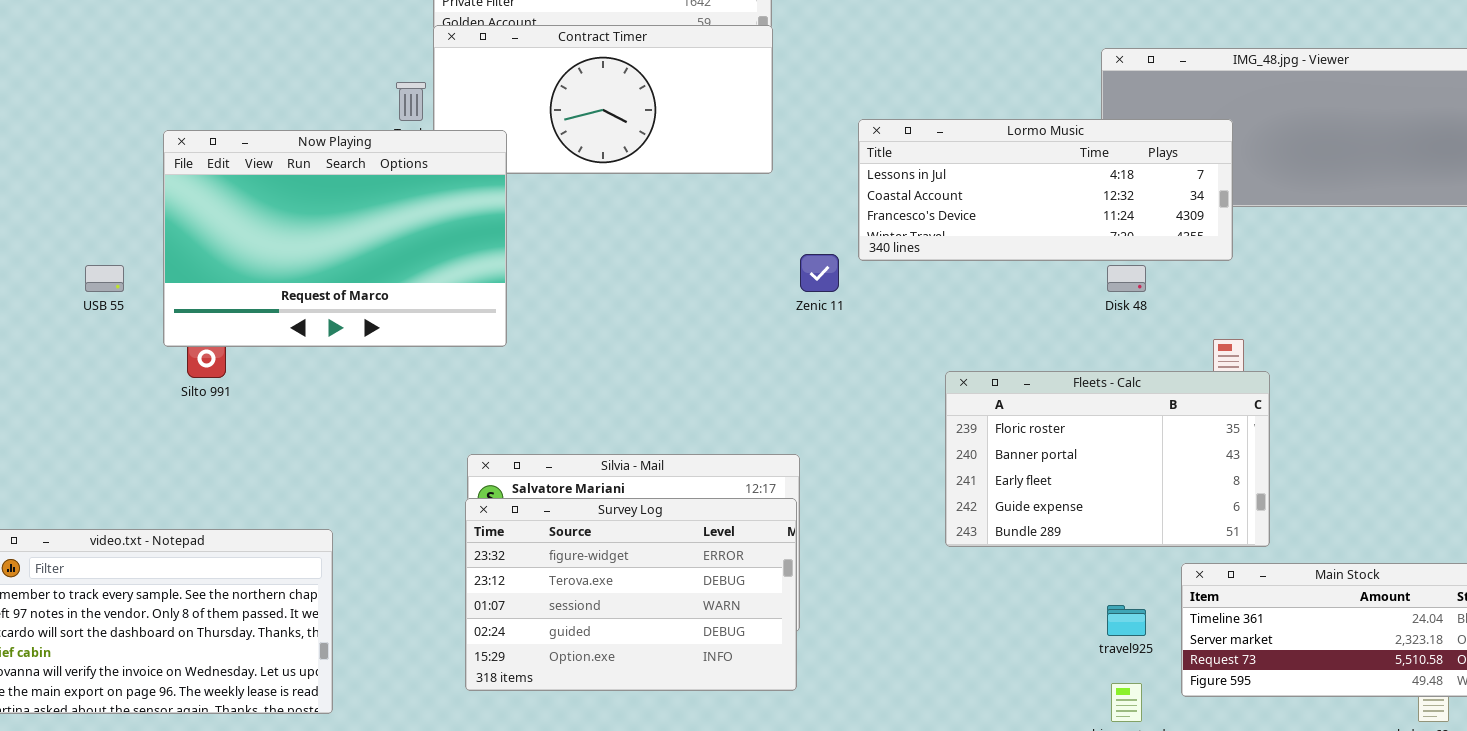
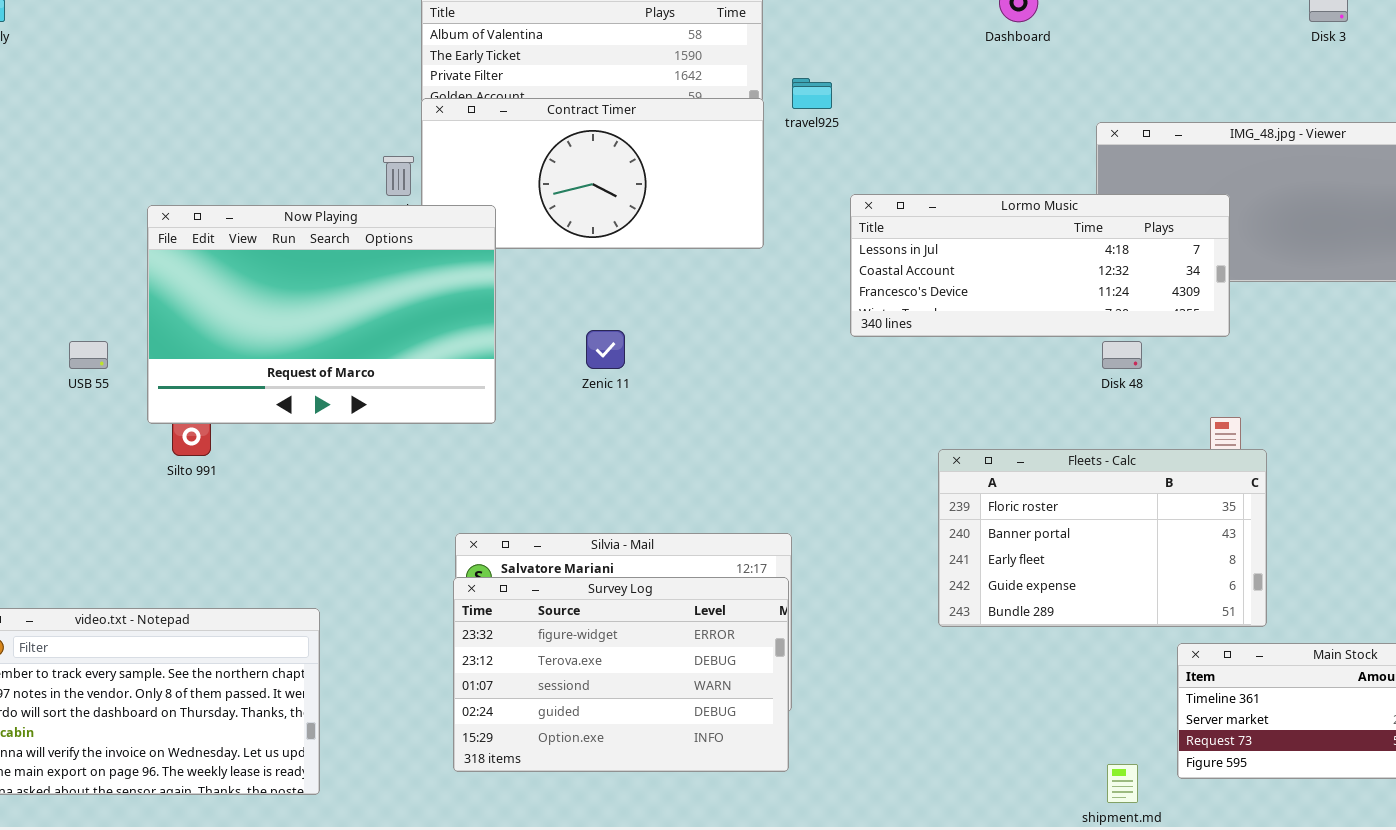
Zenic 11: [800,254,839,292] -> [586,330,625,369], moved
travel925: [1107,605,1146,636] -> [792,78,832,109], moved

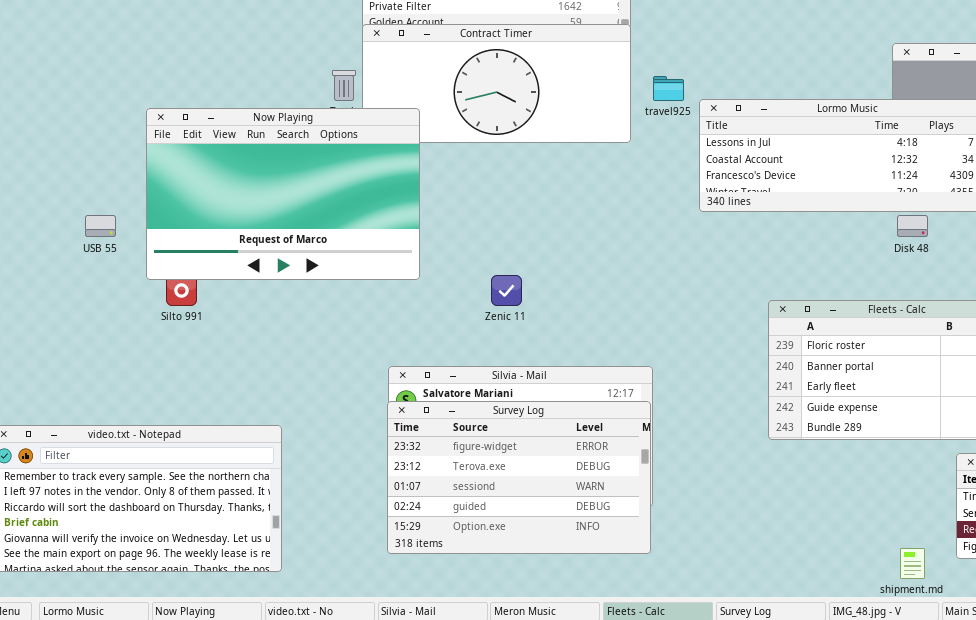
travel925: [792,78,832,109] -> [653,76,684,101], moved
Zenic 11: [586,330,625,369] -> [491,275,522,306], moved

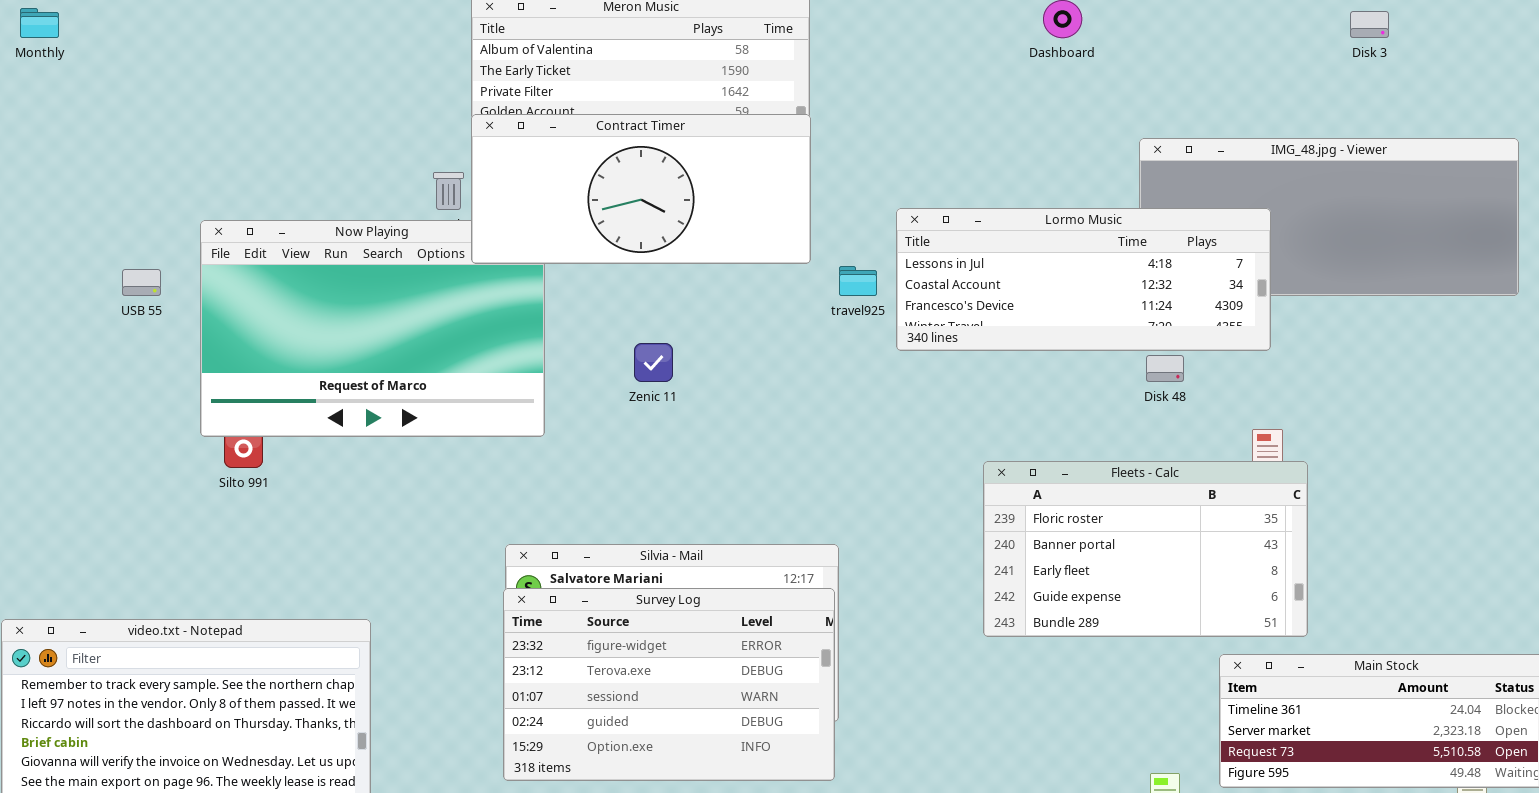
Contract Timer: [362,24,631,143] -> [471,114,811,264], raised
travel925: [653,76,684,101] -> [839,266,877,296], moved
USB 55: [85,215,116,237] -> [122,269,161,296], moved
Zenic 11: [491,275,522,306] -> [634,343,673,382], moved

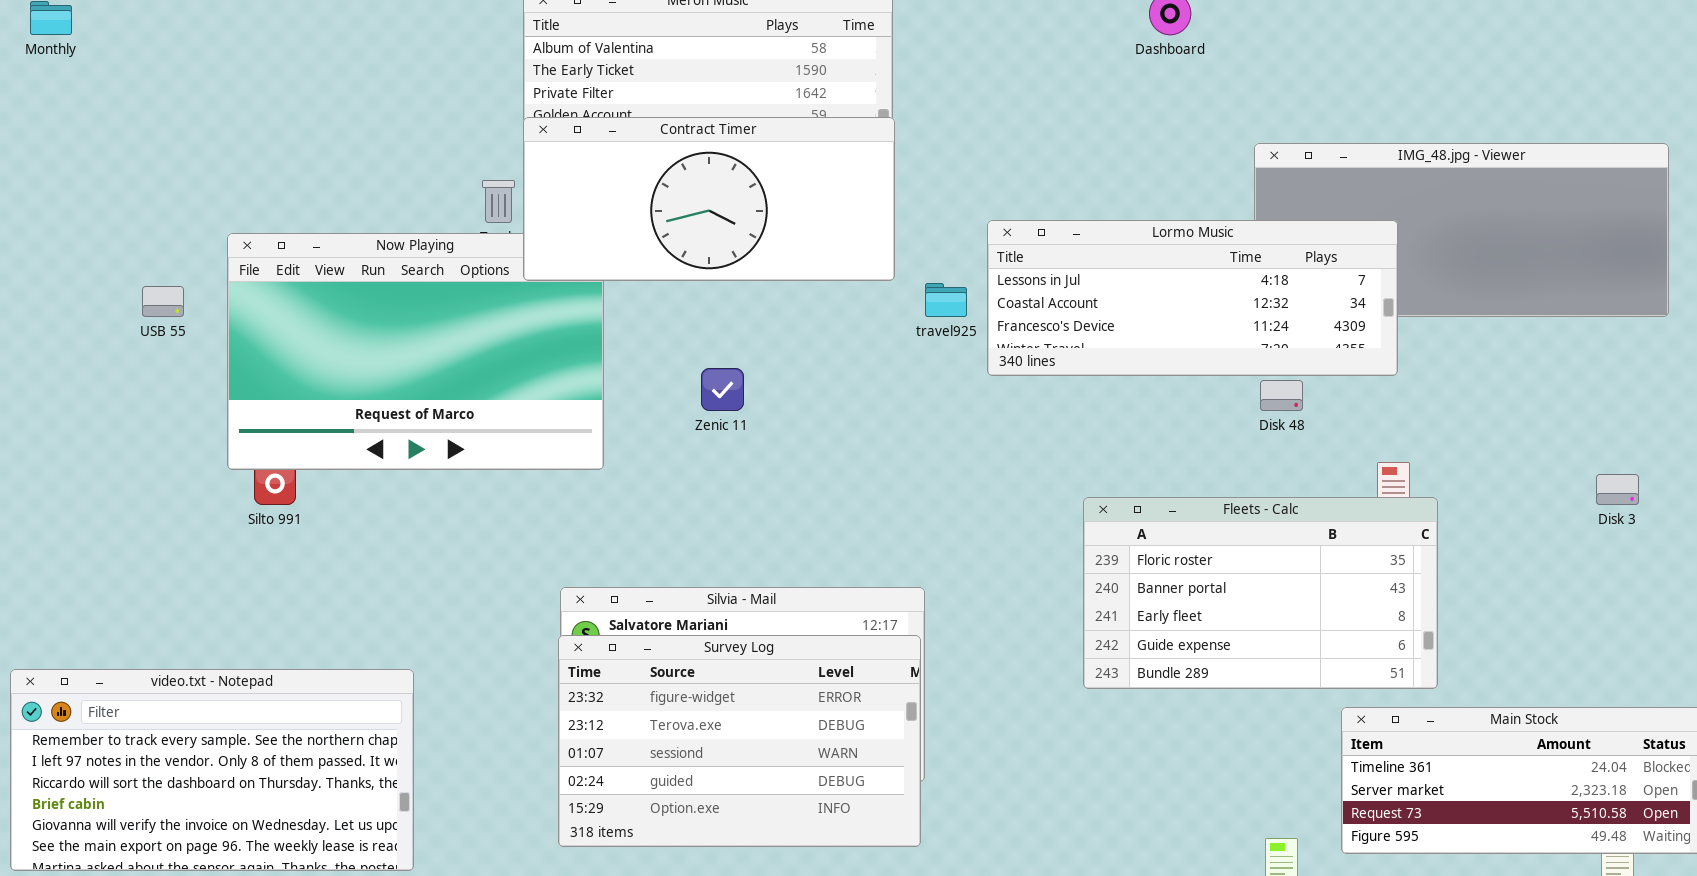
Disk 3: [1350,11,1389,38] -> [1596,474,1639,505], moved

